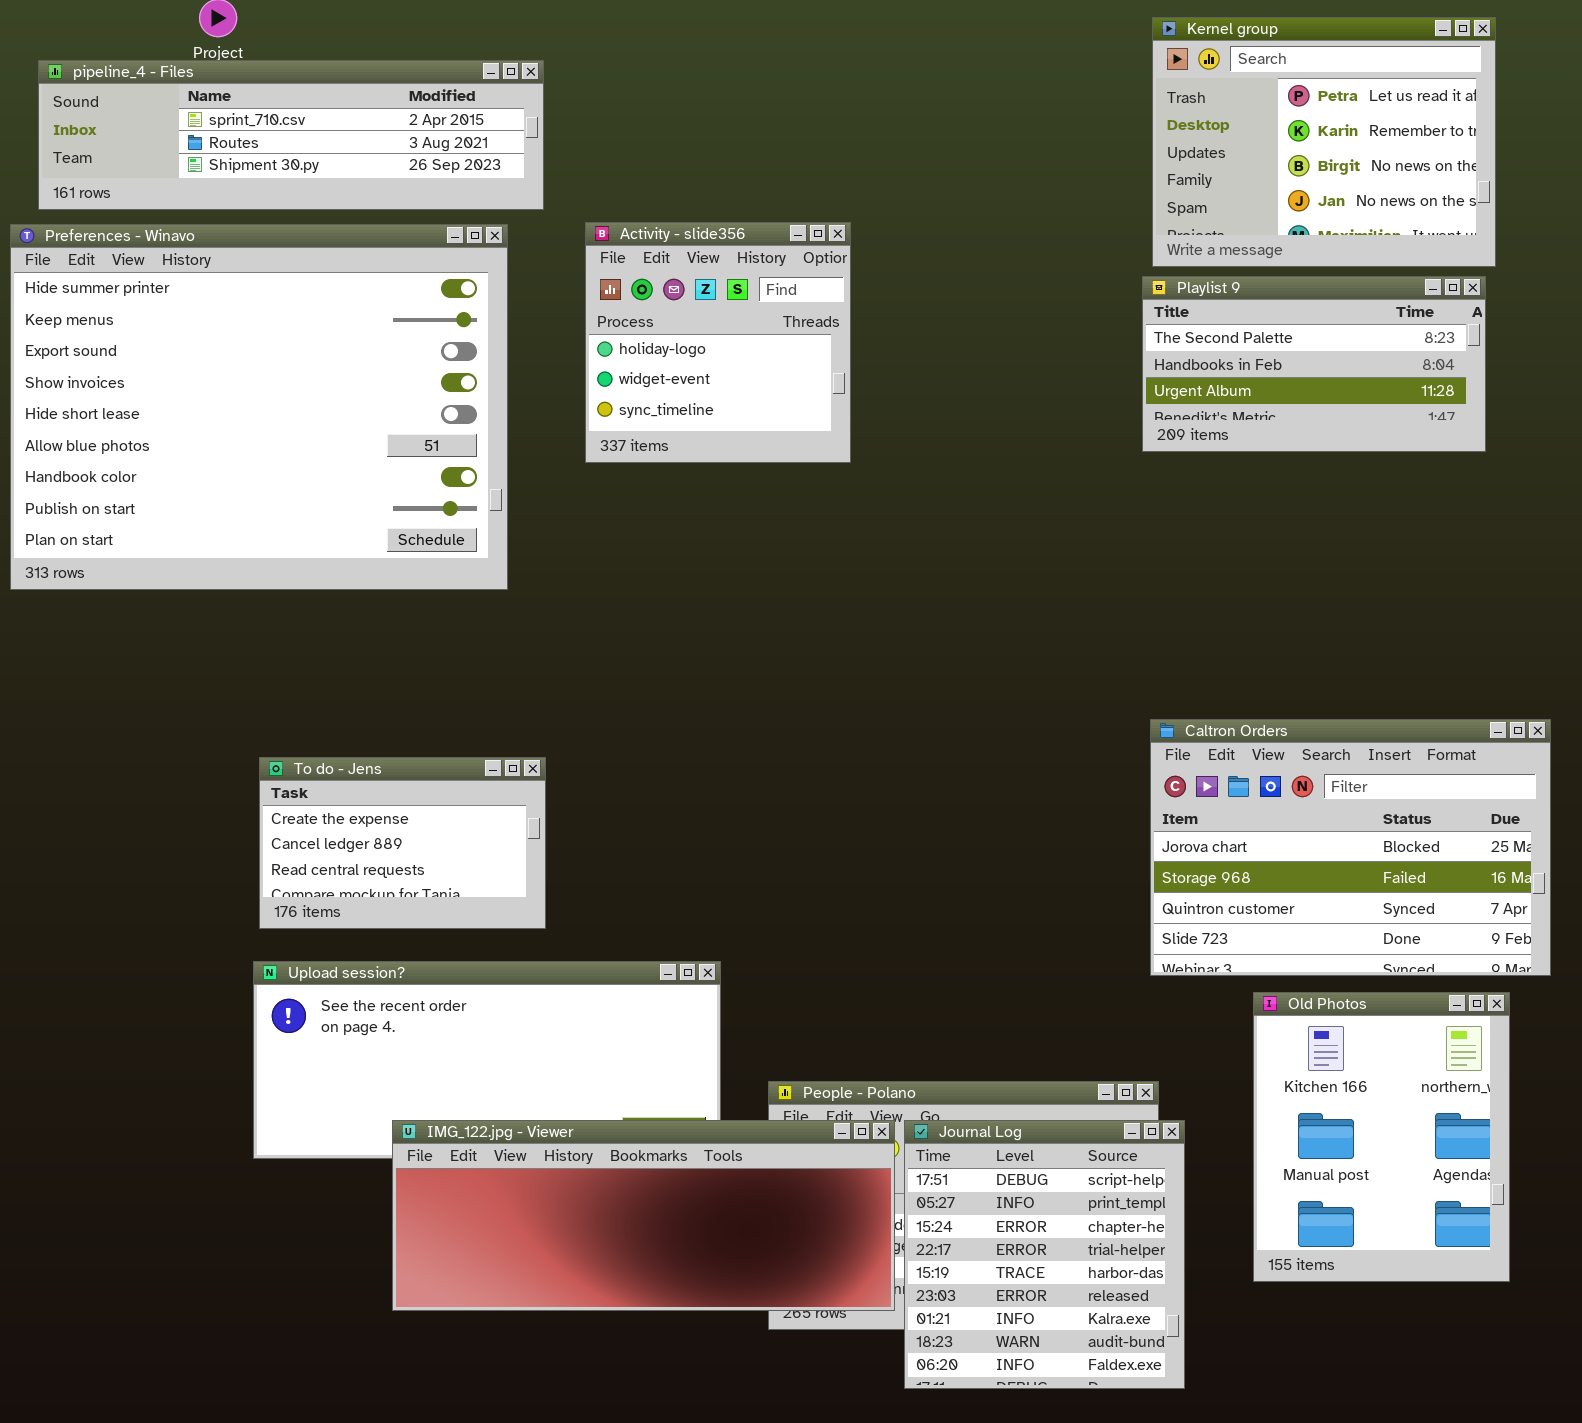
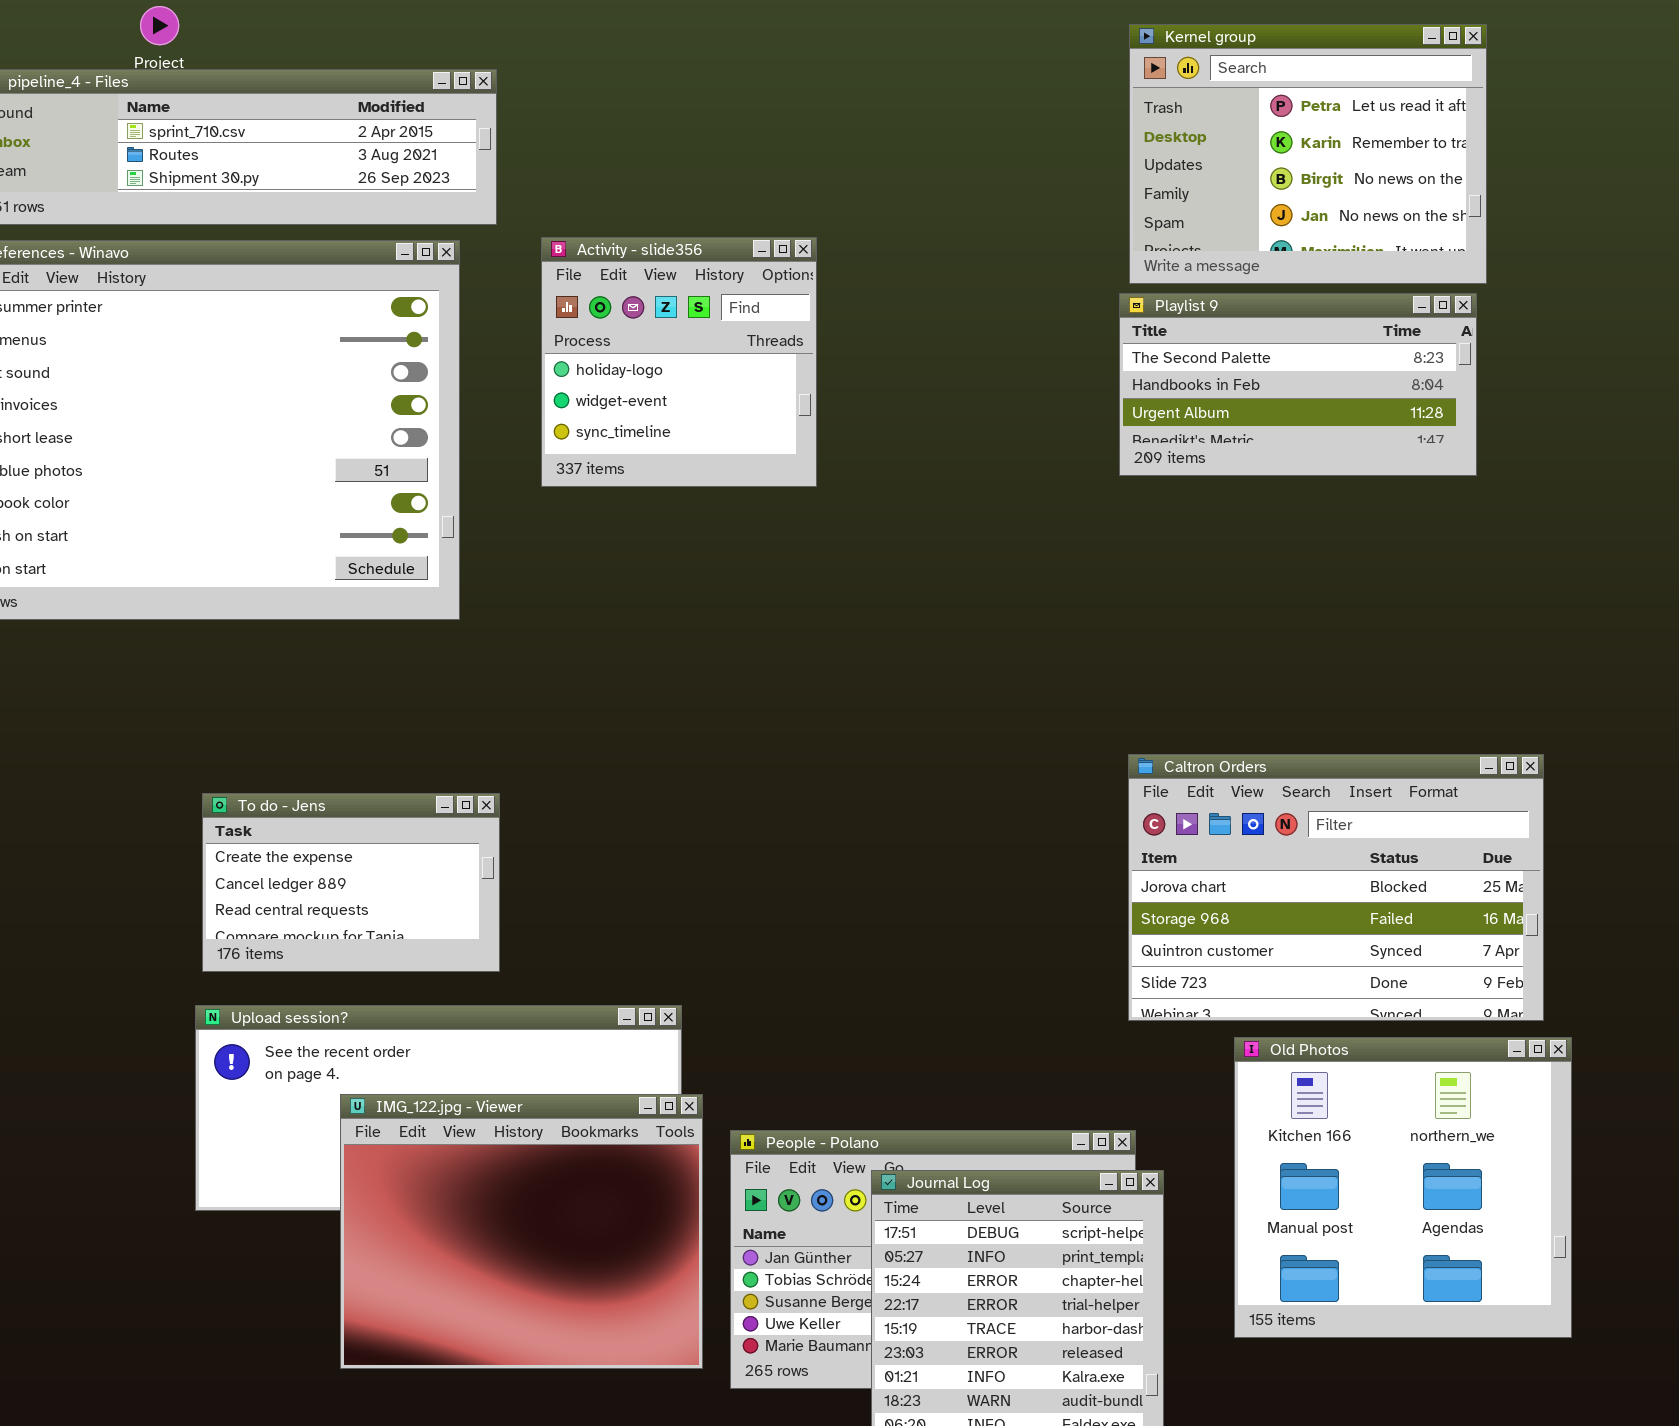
Old Photos: [1253,992,1510,1282] -> [1234,1037,1572,1338], resized
IMG_122.jpg - Viewer: [392,1120,895,1311] -> [340,1094,703,1369], resized

